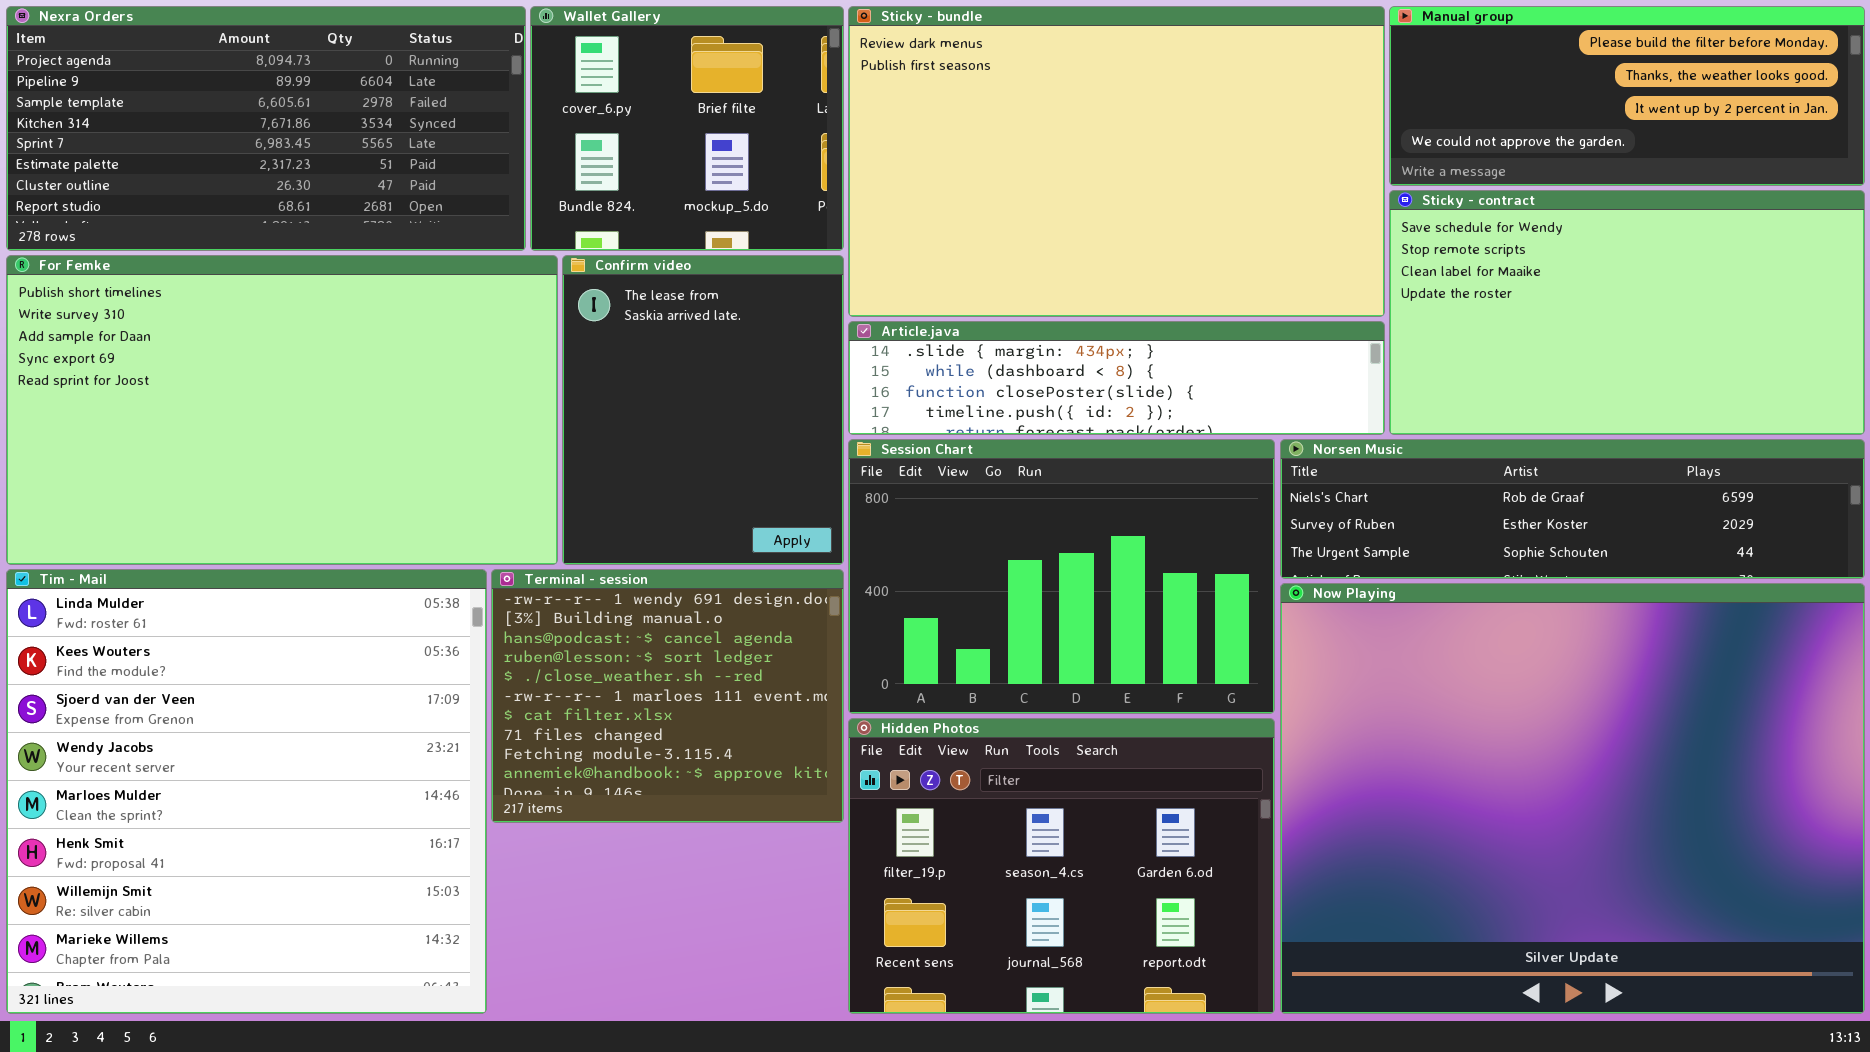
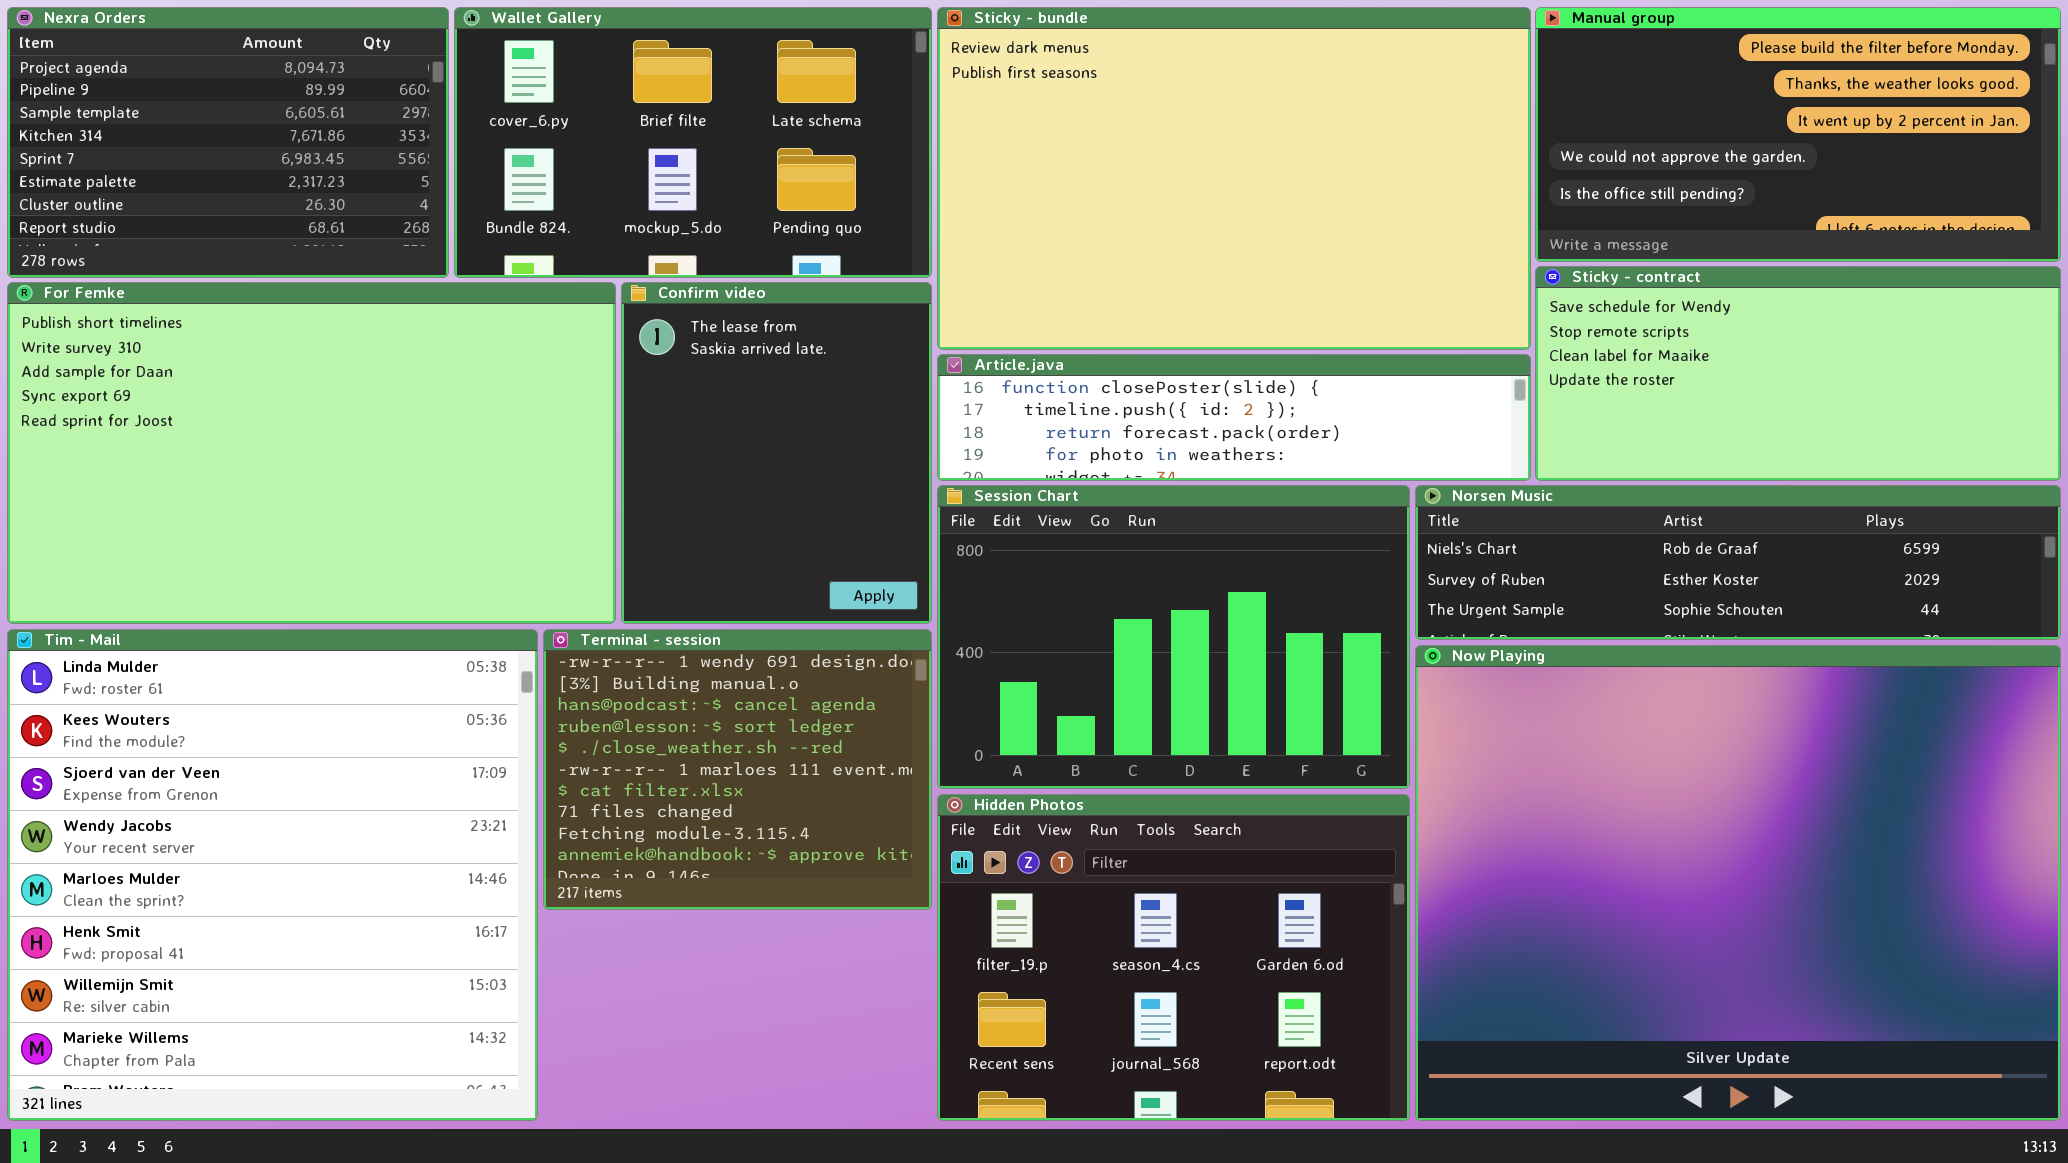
Nexra Orders: [6,6,526,251] -> [7,7,449,278], resized
Wallet Gallery: [530,6,844,251] -> [454,7,932,278], resized
Manual group: [1389,6,1865,186] -> [1535,7,2061,262], resized
Sticky - contract: [1389,190,1865,435] -> [1535,266,2061,481], resized
Article.java: [848,321,1385,435] -> [937,354,1531,481], scrolled down 2 rows

